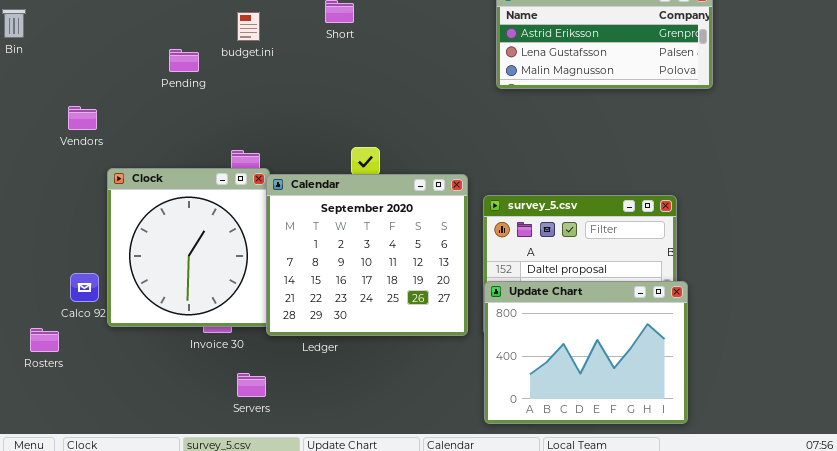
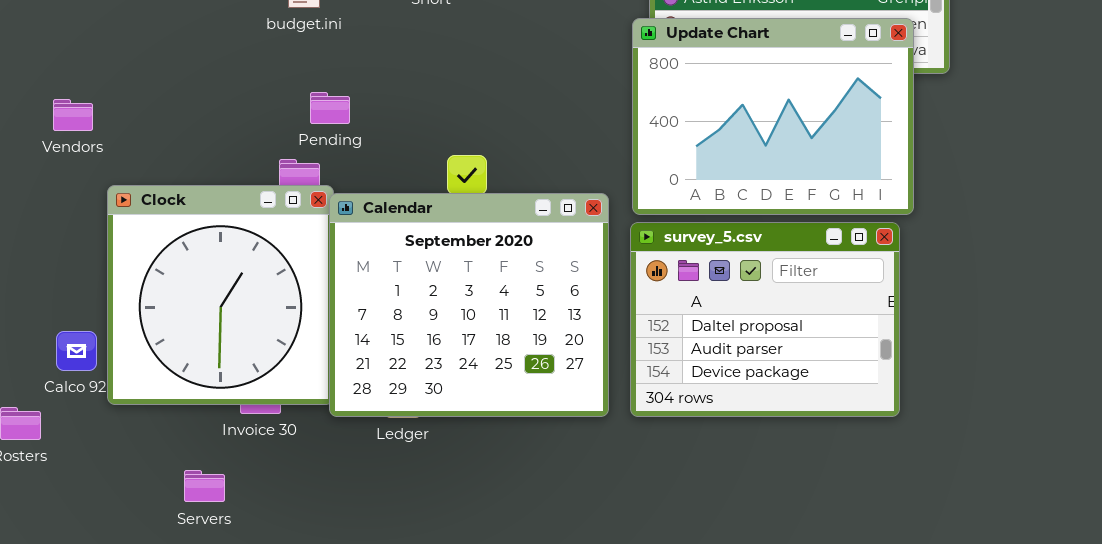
Pending: [169,49,199,72] -> [310,92,350,124], moved
Update Chart: [484,281,688,424] -> [632,18,914,215], moved
Servers: [237,373,266,397] -> [184,470,225,502], moved

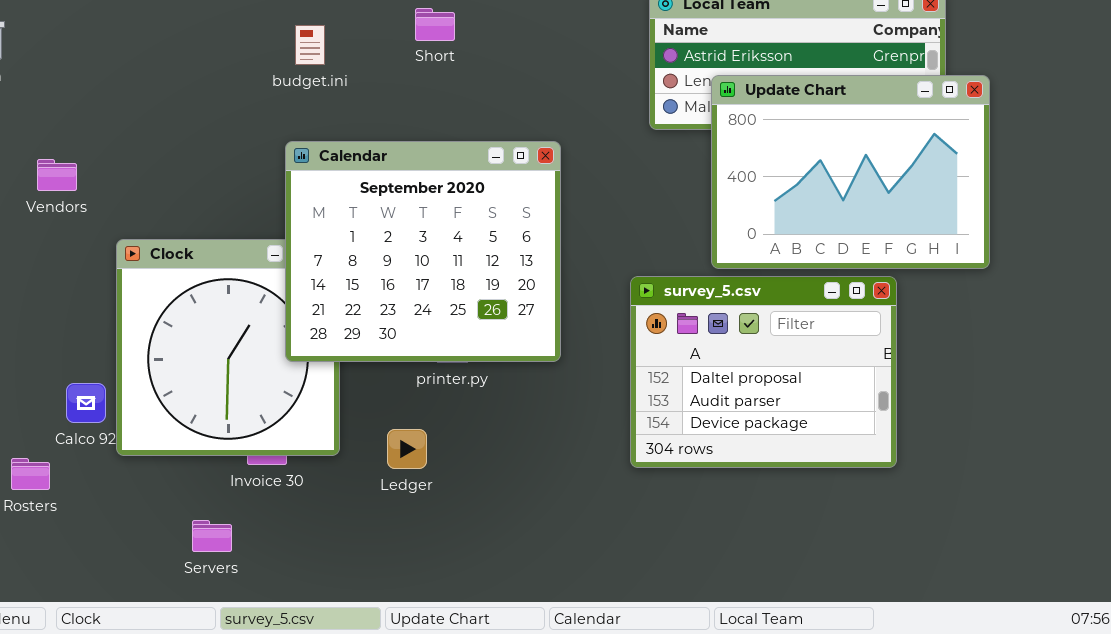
Update Chart: [632,18,914,215] -> [711,75,990,269], moved
Vendors: [53,99,93,131] -> [37,159,77,191], moved
Calendar: [329,193,609,417] -> [285,141,561,362], moved

